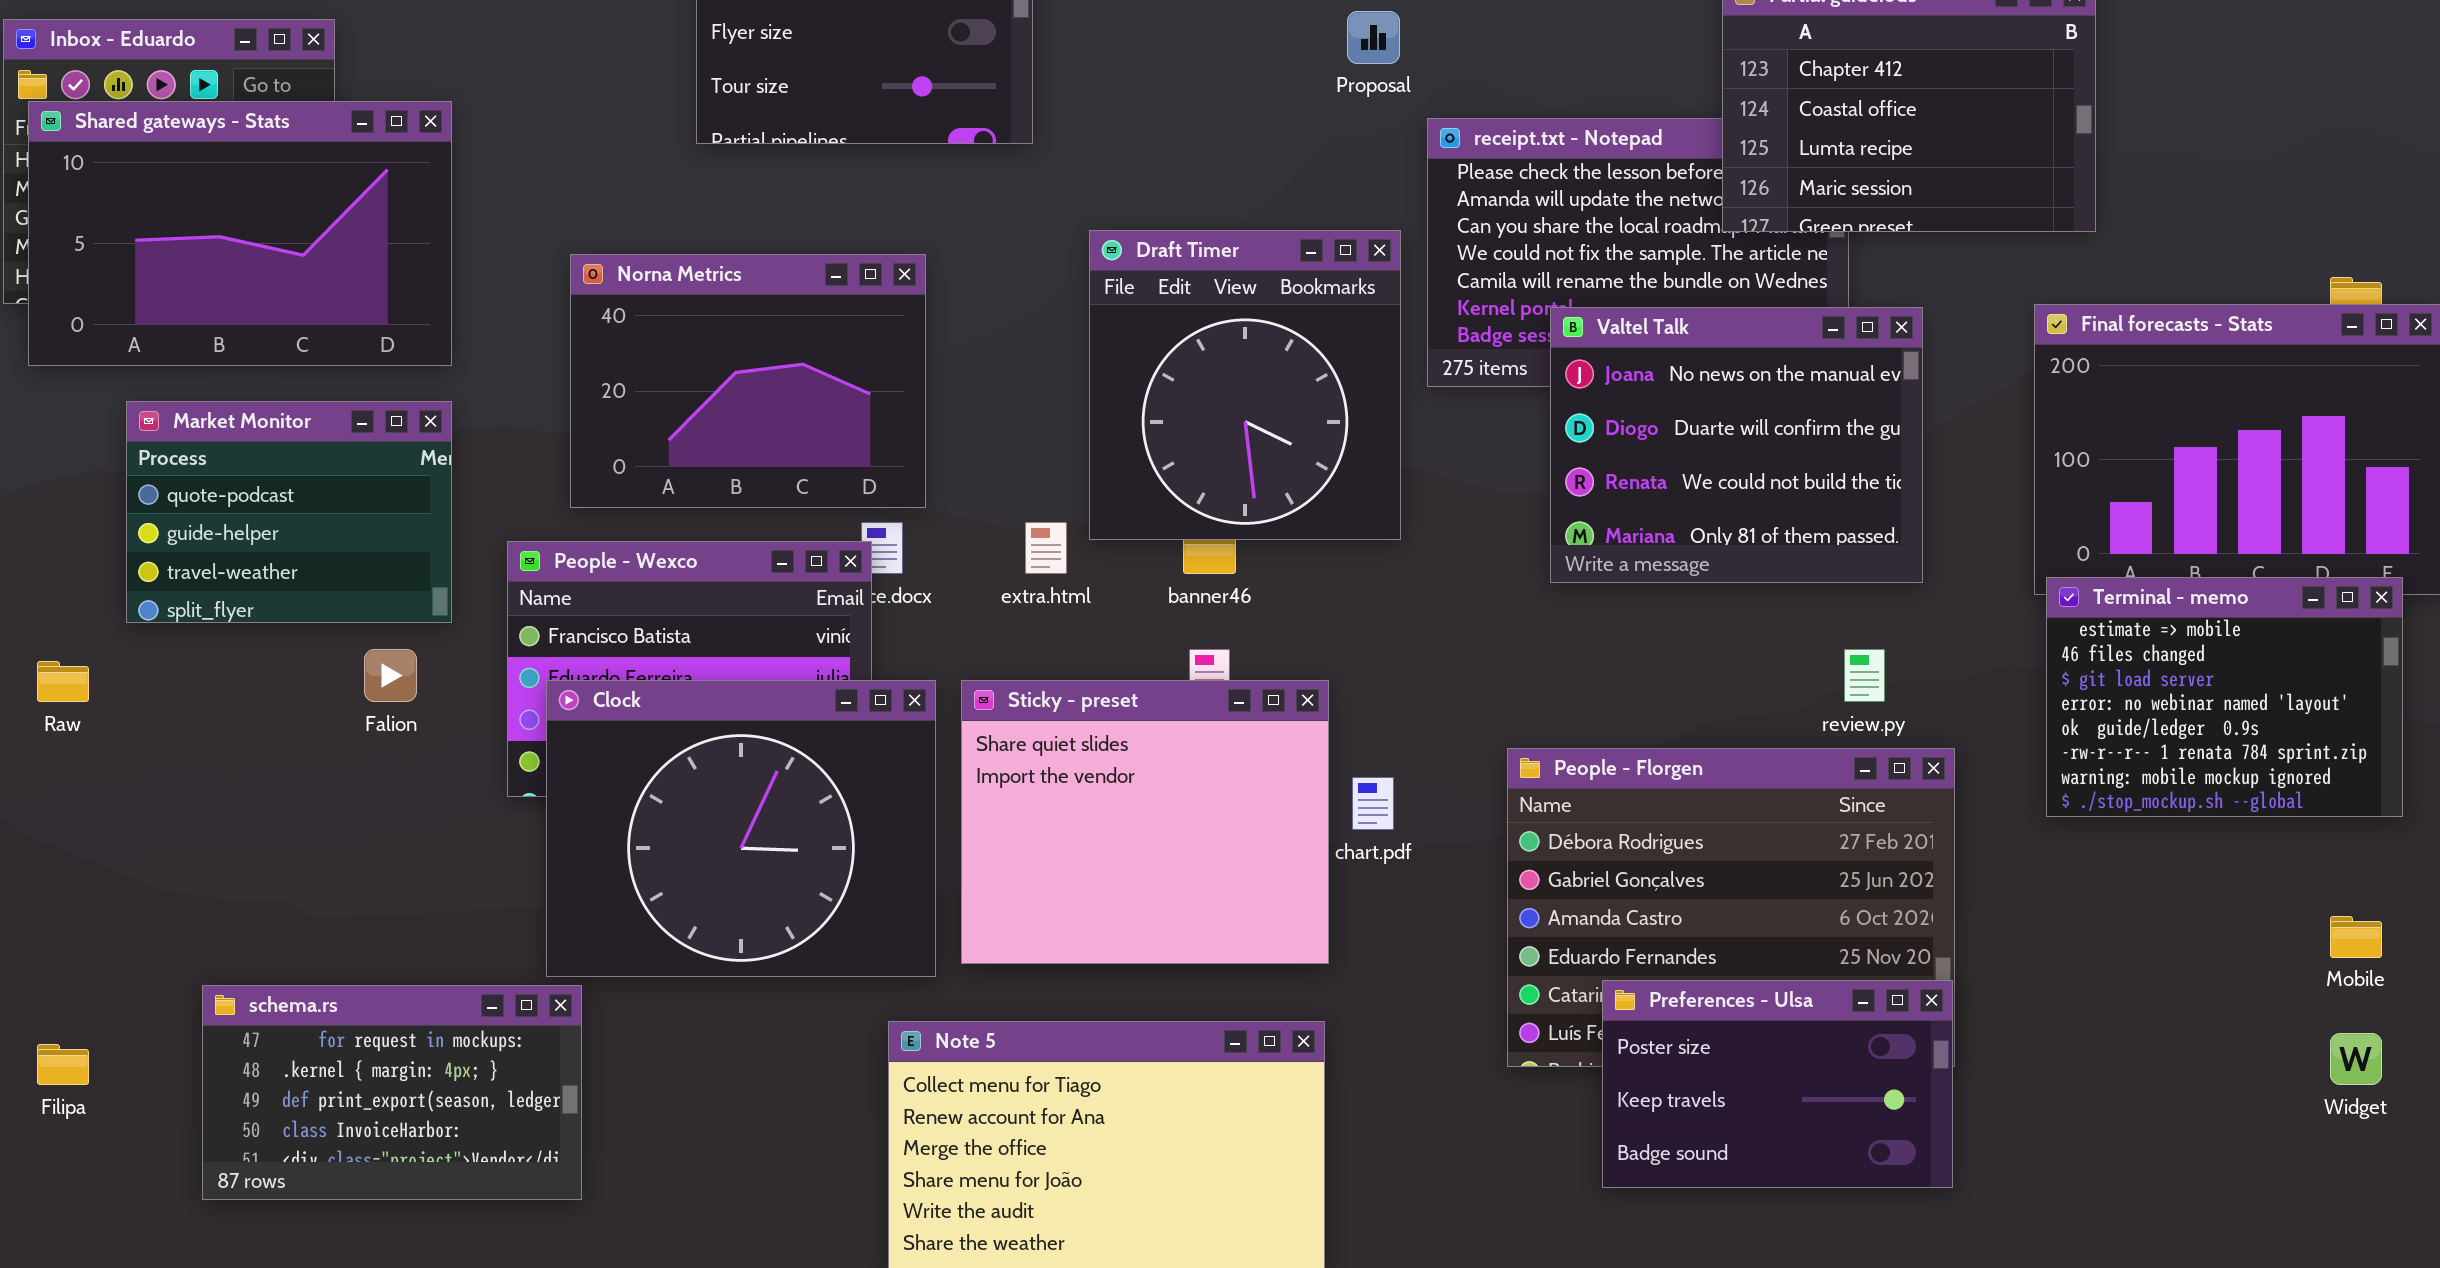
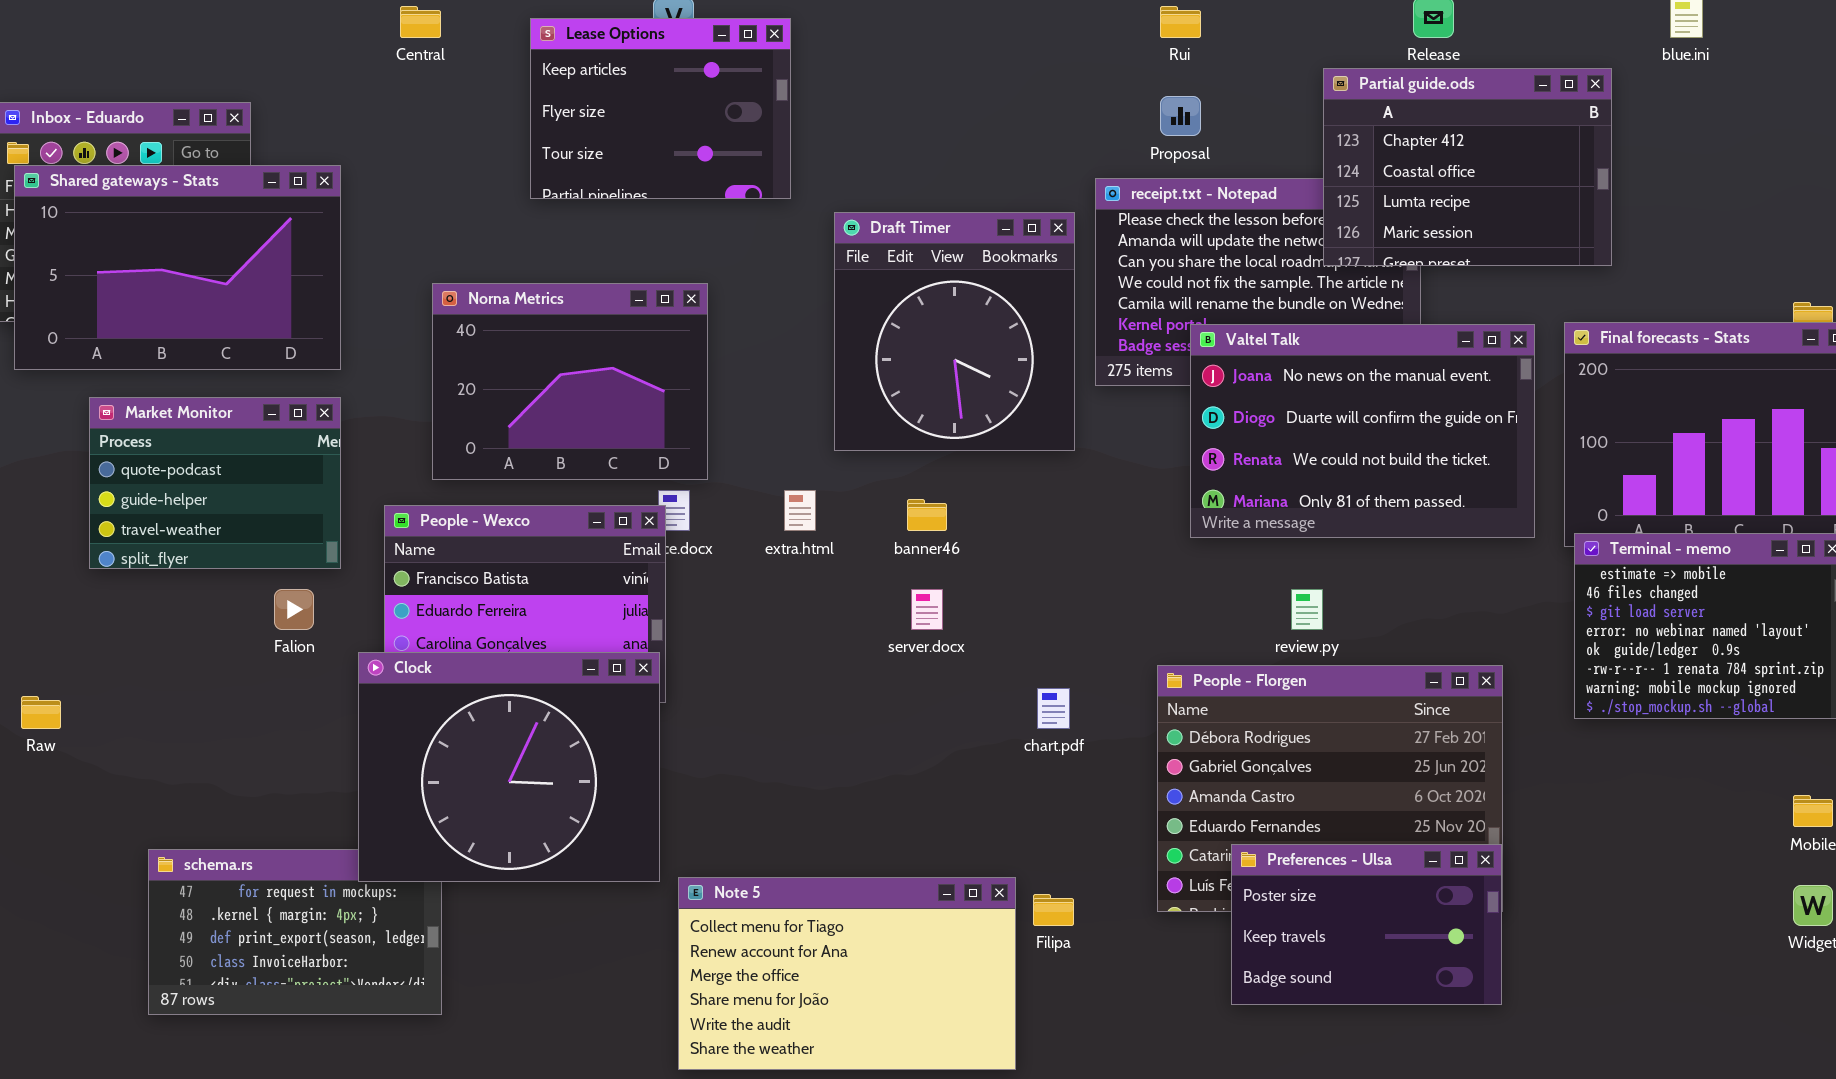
Proposal: [1347,11,1400,64] -> [1160,96,1201,136], moved
Draft Timer: [1089,230,1401,540] -> [834,212,1075,451], moved
Valtel Talk: [1550,307,1923,583] -> [1190,324,1535,538], resized
review.py: [1844,649,1885,702] -> [1291,589,1323,630], moved
Raw: [37,661,89,702] -> [21,696,61,729], moved
Clock: [546,680,936,977] -> [358,652,660,882], moved
Sticky - preset: [961,680,1329,964] -> none, closed
Filipa: [37,1044,89,1085] -> [1033,894,1074,926], moved

